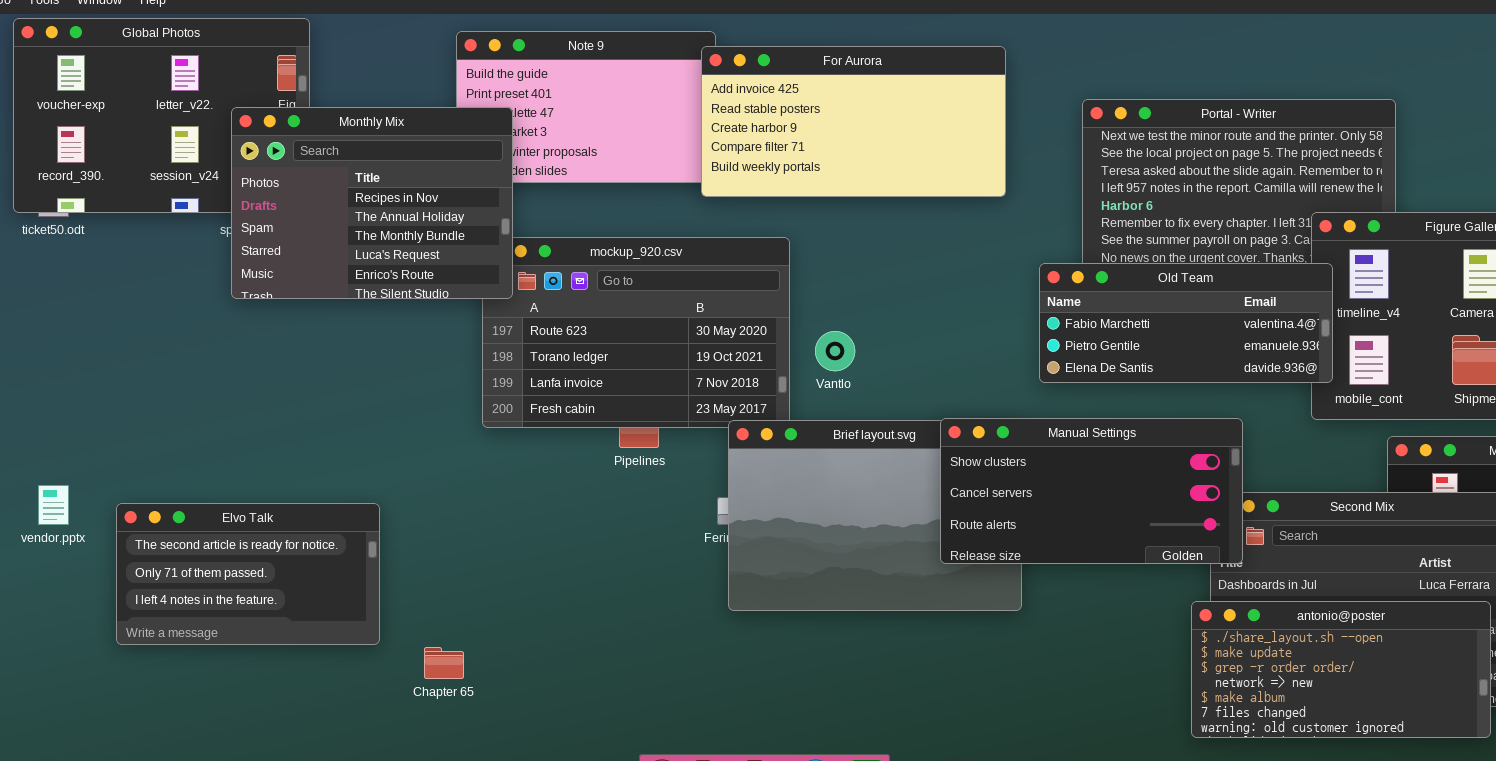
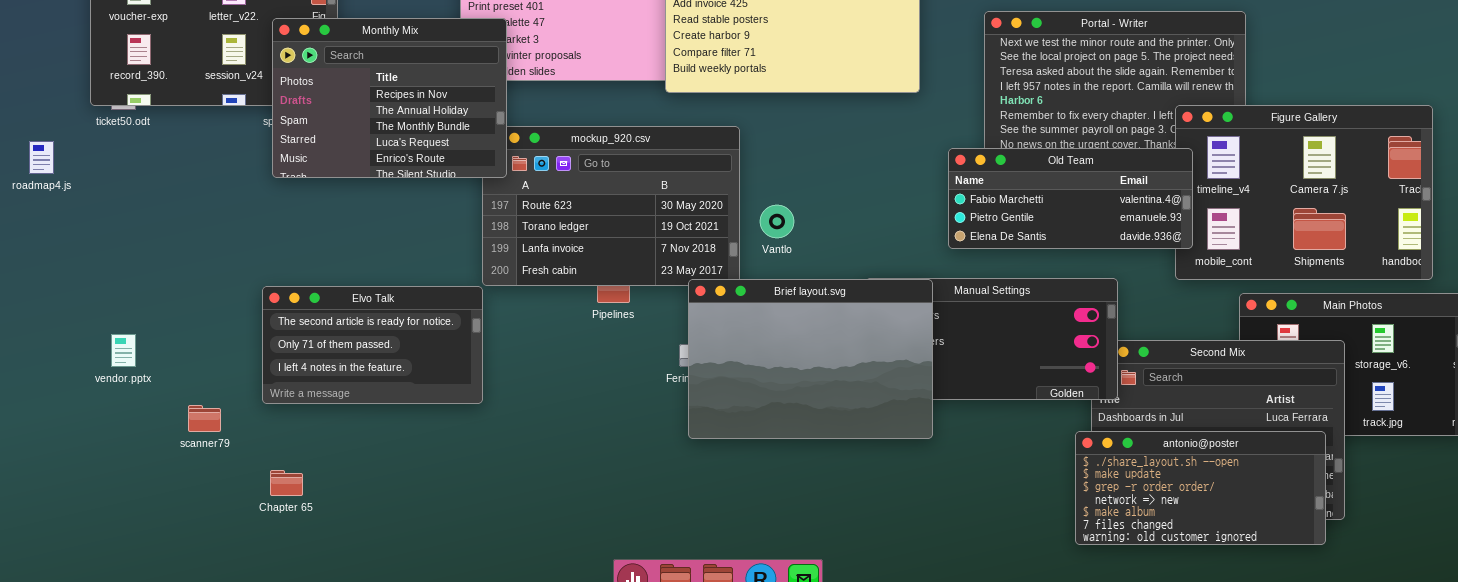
Brief layout.svg: [728,420,1022,611] -> [688,279,933,439], raised
Elvo Talk: [116,503,380,645] -> [262,286,483,404], moved
Chapter 65: [424,647,464,679] -> [270,470,303,496], moved

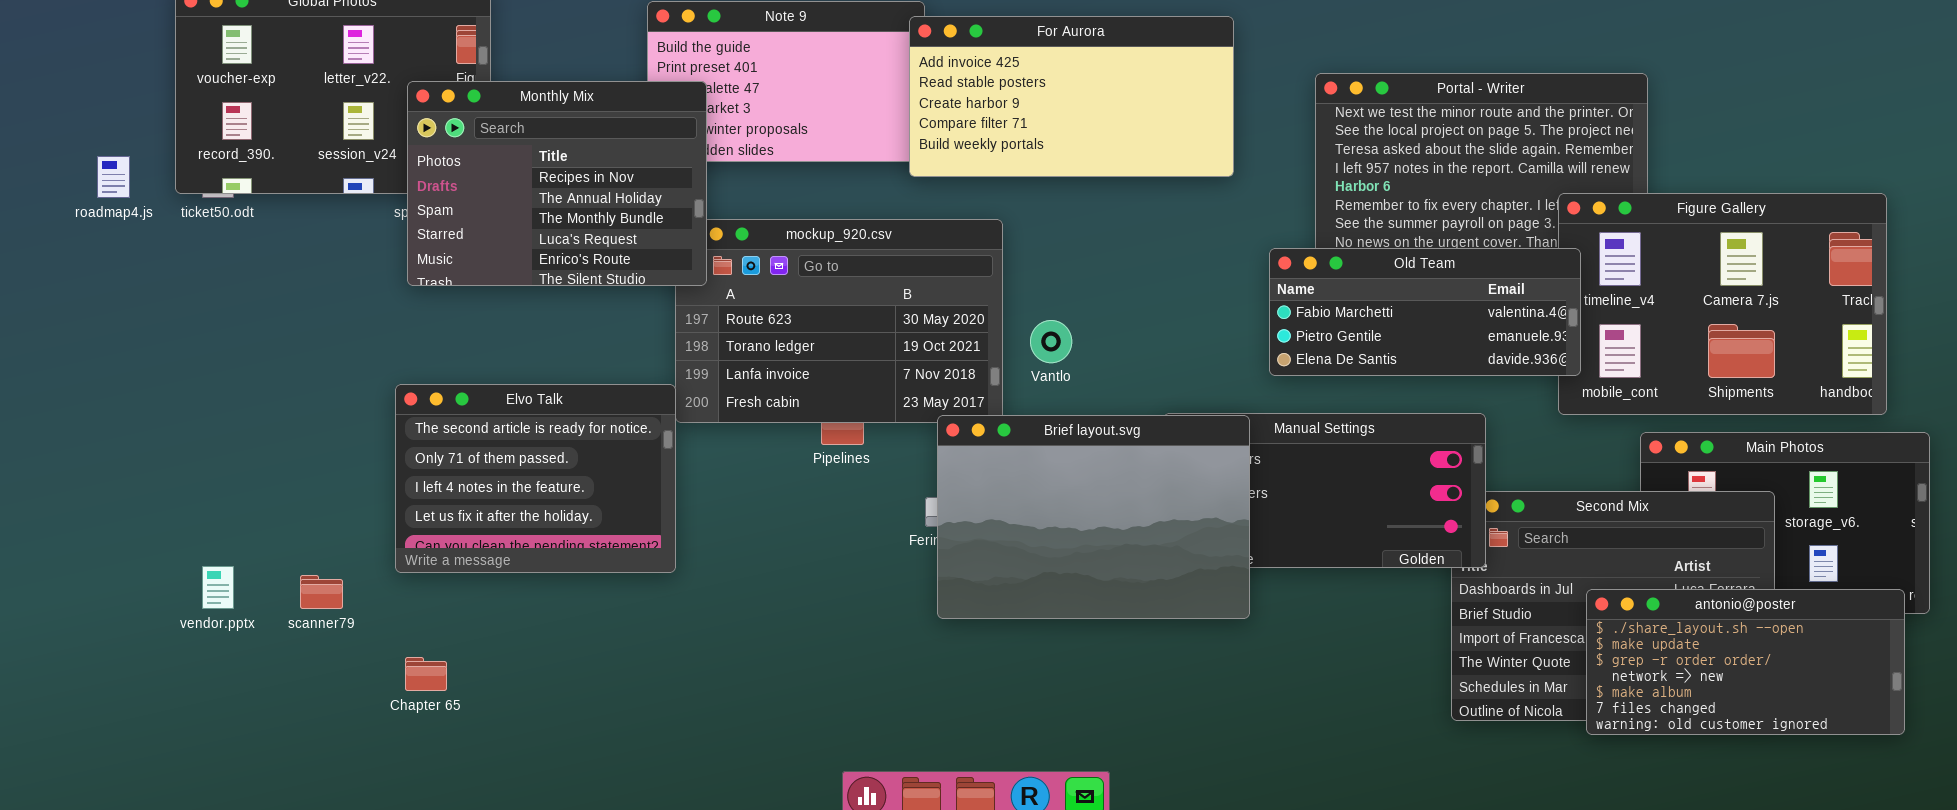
roadmap4.js: [29,141,54,174] -> [97,156,130,198], moved
Elvo Talk: [262,286,483,404] -> [395,384,676,573], resized
vendor.pptx: [111,334,136,367] -> [202,566,234,609], moved
antonio@poster: [1075,431,1326,545] -> [1586,589,1905,735], moved

